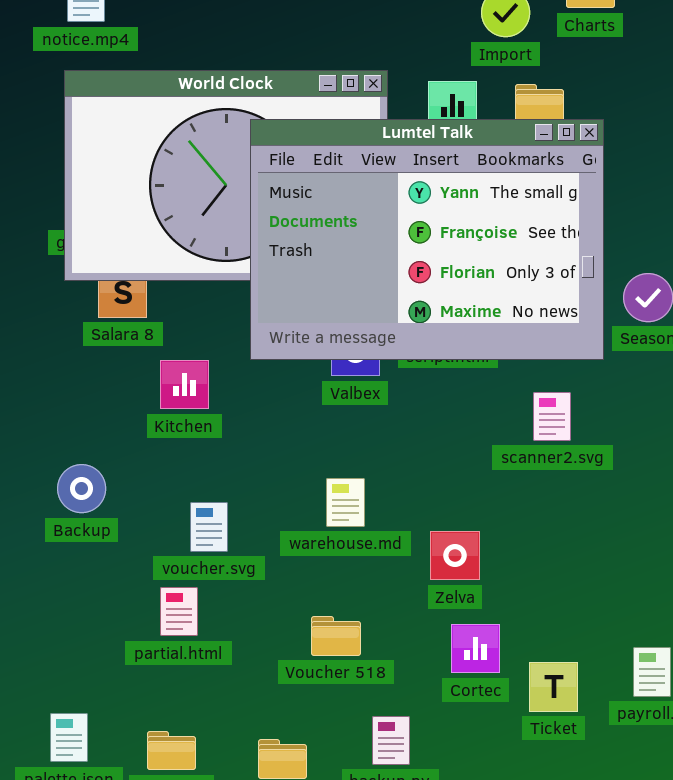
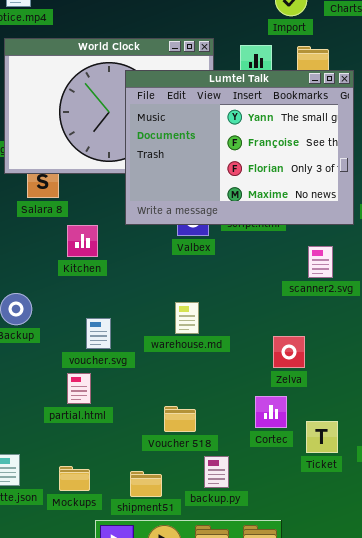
Zelva: [430,531,480,580] -> [273,336,305,368], moved
Voucher 518: [311,616,361,656] -> [164,406,196,432], moved

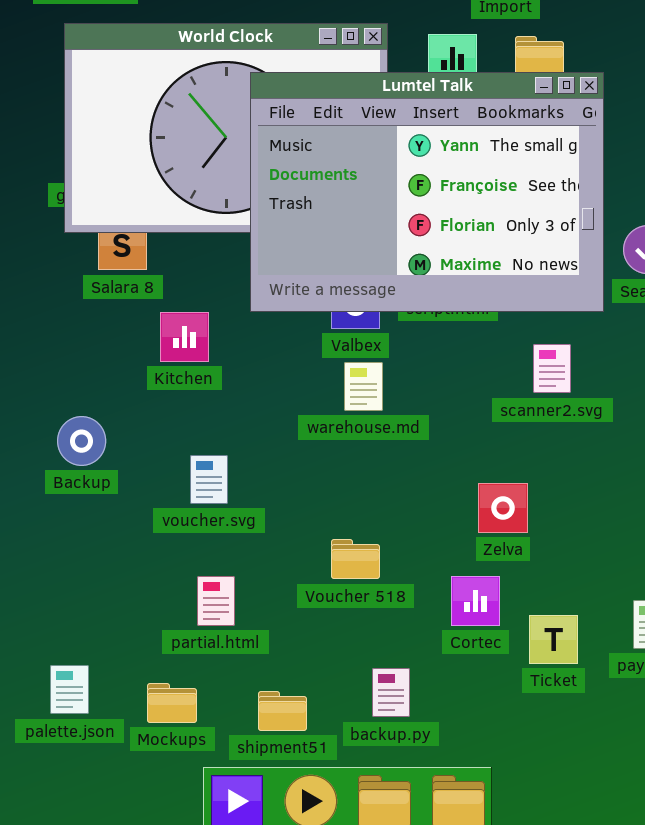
warehouse.md: [175,302,199,334] -> [344,362,383,411], moved
partial.html: [67,373,91,404] -> [197,576,235,626], moved
Voucher 518: [164,406,196,432] -> [331,539,380,579], moved

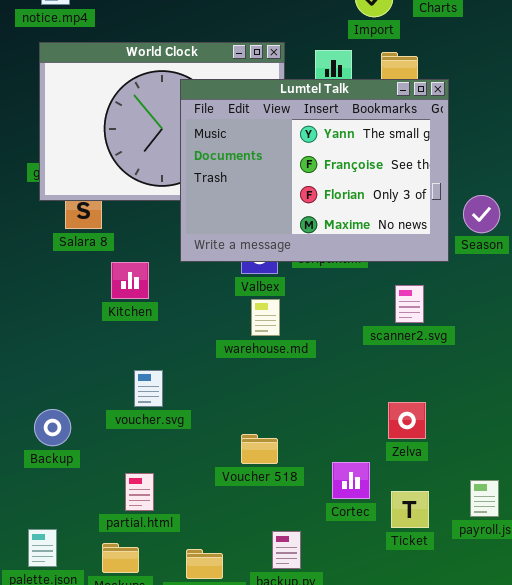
Backup: [57,416,106,466] -> [34,409,71,446], moved
Zelva: [478,483,528,533] -> [388,402,426,439], moved
partial.html: [197,576,235,626] -> [125,473,154,511], moved

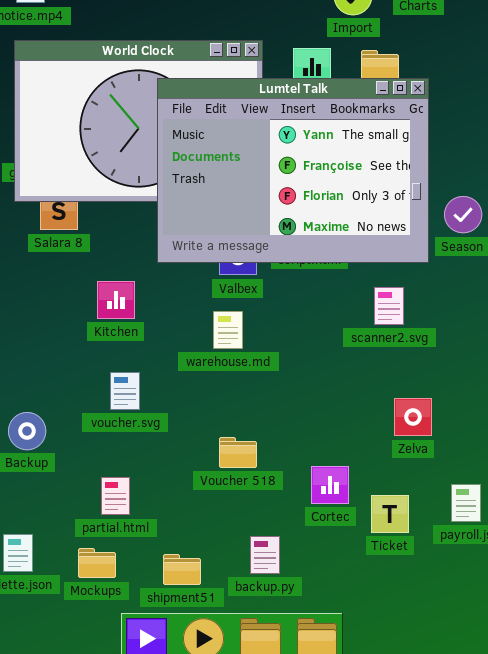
Kitchen: [111,262,149,299] -> [97,281,135,319], moved
warehouse.md: [251,299,280,336] -> [213,311,243,349], moved
Zelva: [388,402,426,439] -> [394,398,432,436], moved

